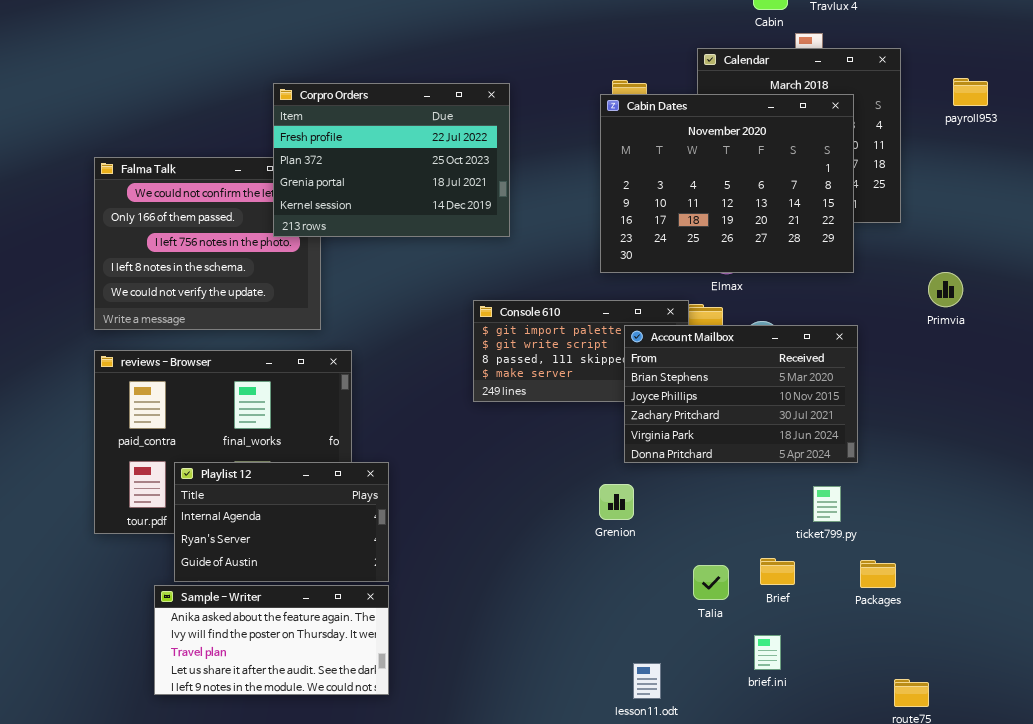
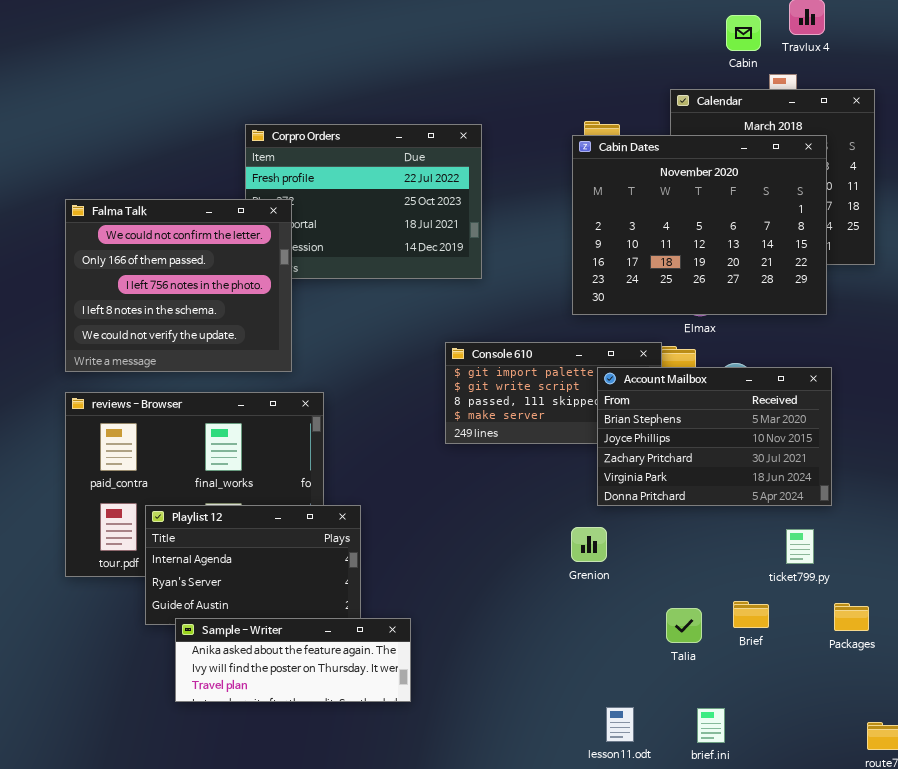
Falma Talk: [94,157,321,330] -> [65,199,292,372], raised
Sample - Writer: [154,585,389,695] -> [175,618,411,702], moved, resized
brief.ini: [754,635,781,670] -> [697,708,725,743], moved

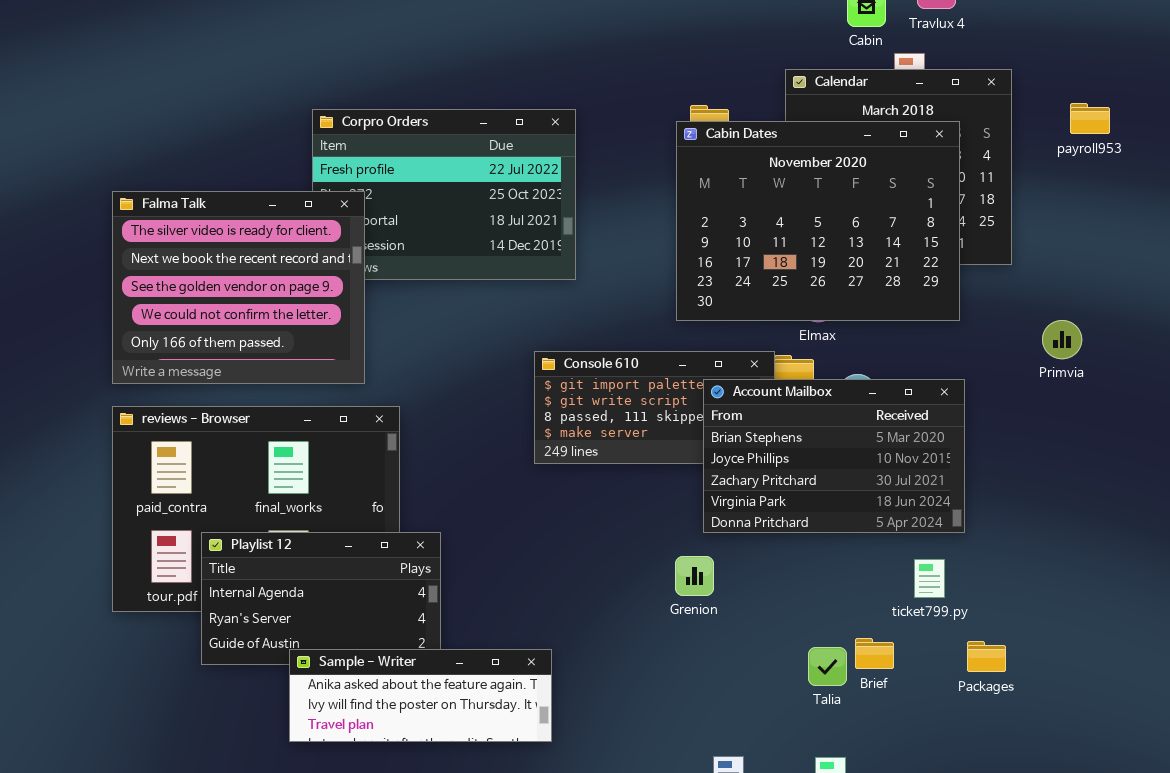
Falma Talk: [65,199,292,372] -> [112,191,365,384], scrolled up 3 rows
Talia: [666,608,702,643] -> [808,647,847,686], moved
Sample - Writer: [175,618,411,702] -> [289,649,552,742], moved

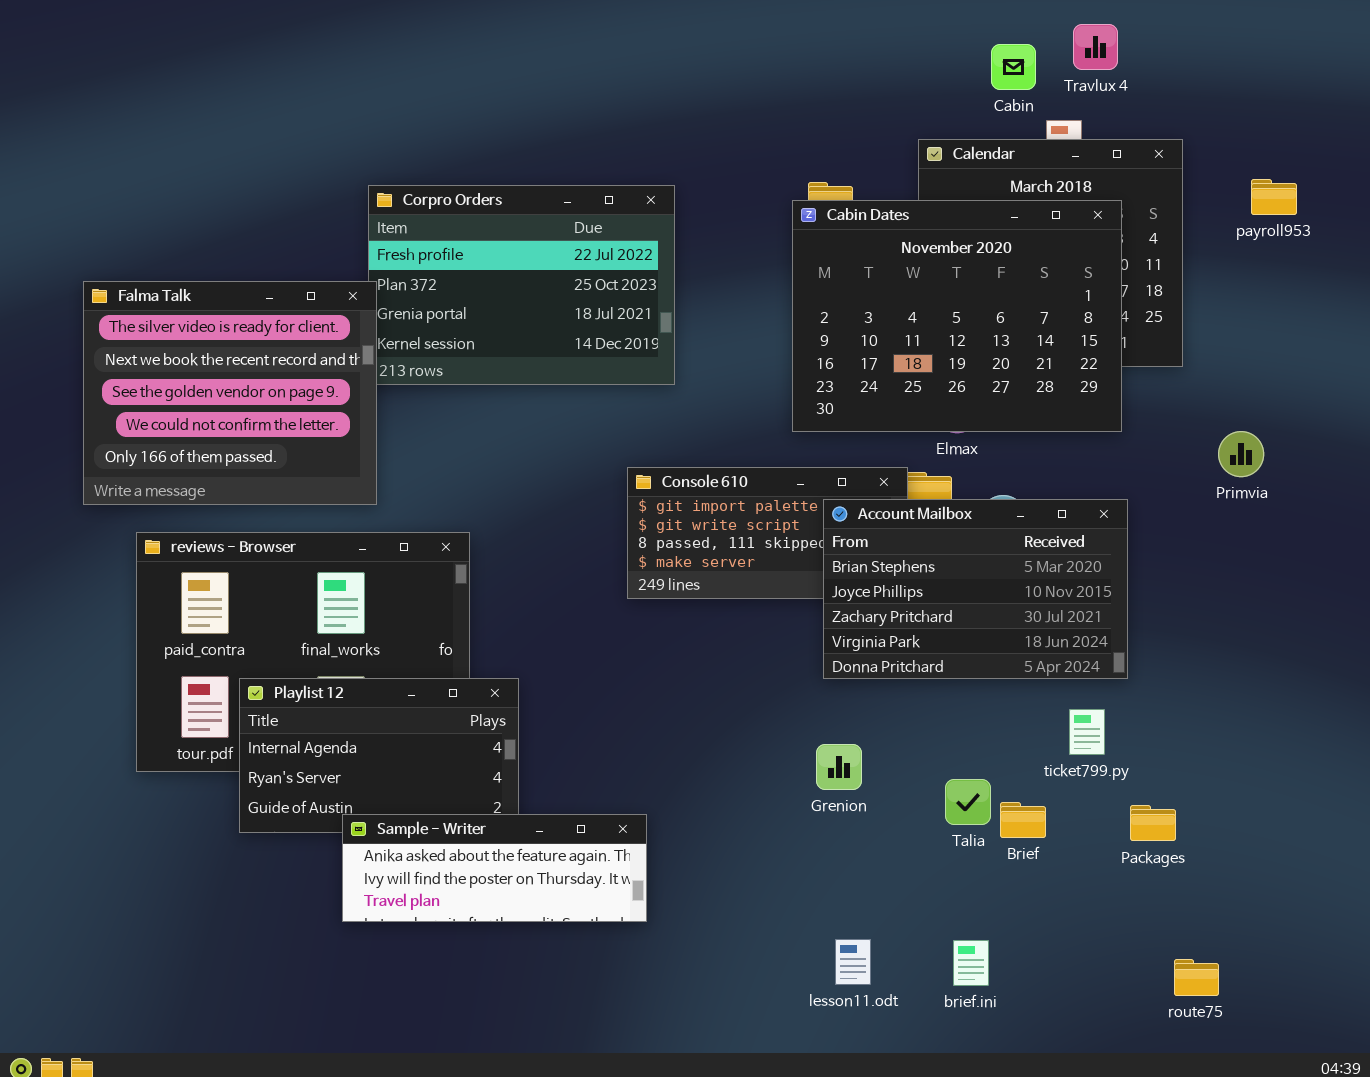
Falma Talk: [112,191,365,384] -> [83,281,377,505], moved
Grenion: [675,556,714,596] -> [816,744,862,790], moved
Talia: [808,647,847,686] -> [945,779,991,825], moved

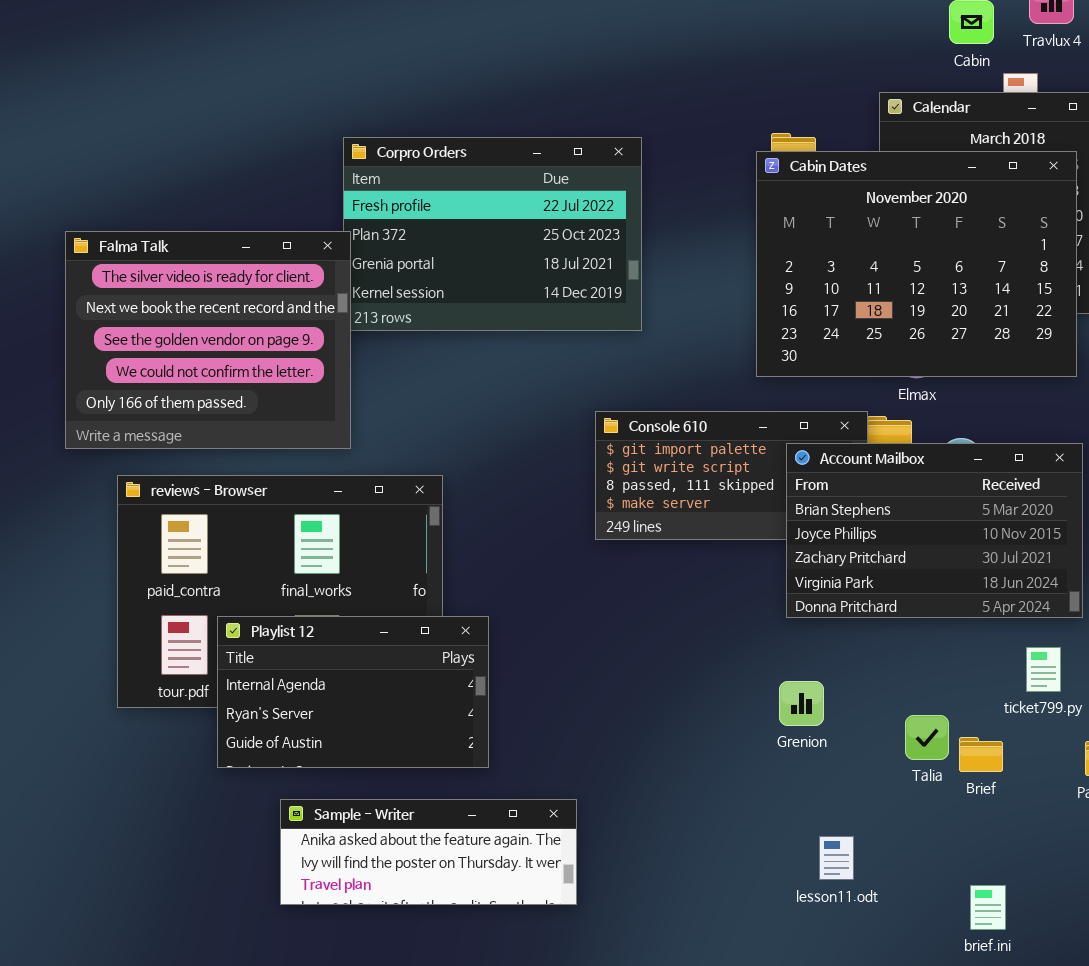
Sample - Writer: [342,814,647,922] -> [280,799,577,905], moved
lesson11.odt: [835,939,871,985] -> [819,836,854,880], moved
brief.ini: [953,940,989,986] -> [970,885,1006,930], moved

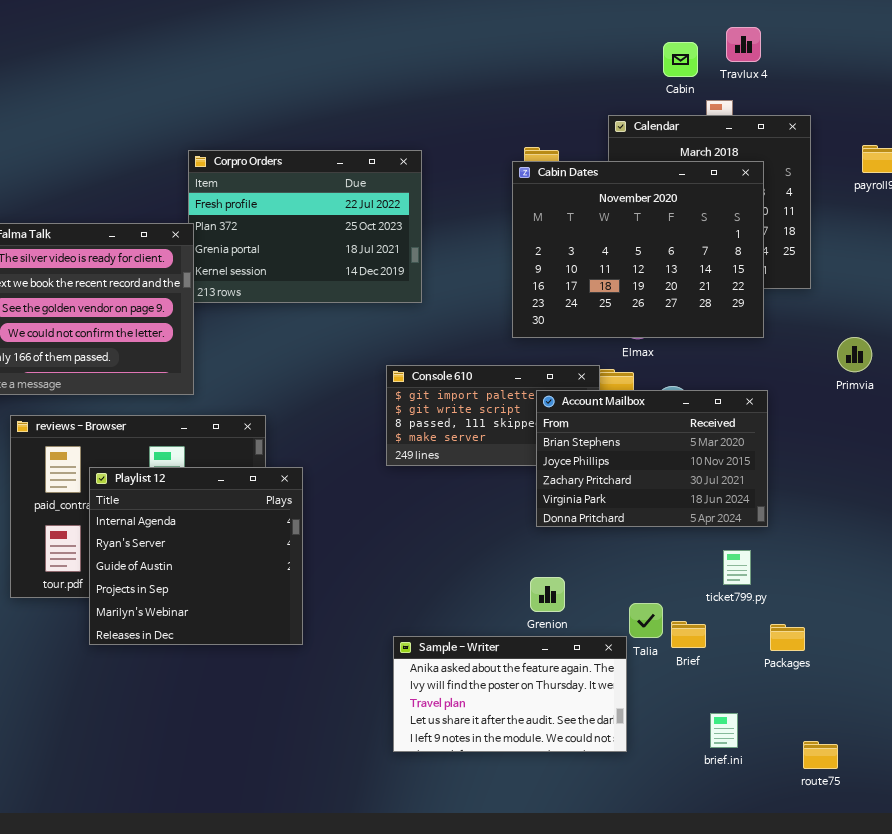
Playlist 12: [217,616,489,768] -> [89,467,303,645], resized
Sample - Writer: [280,799,577,905] -> [393,636,627,752], moved, resized
brief.ini: [970,885,1006,930] -> [710,713,738,748], moved

